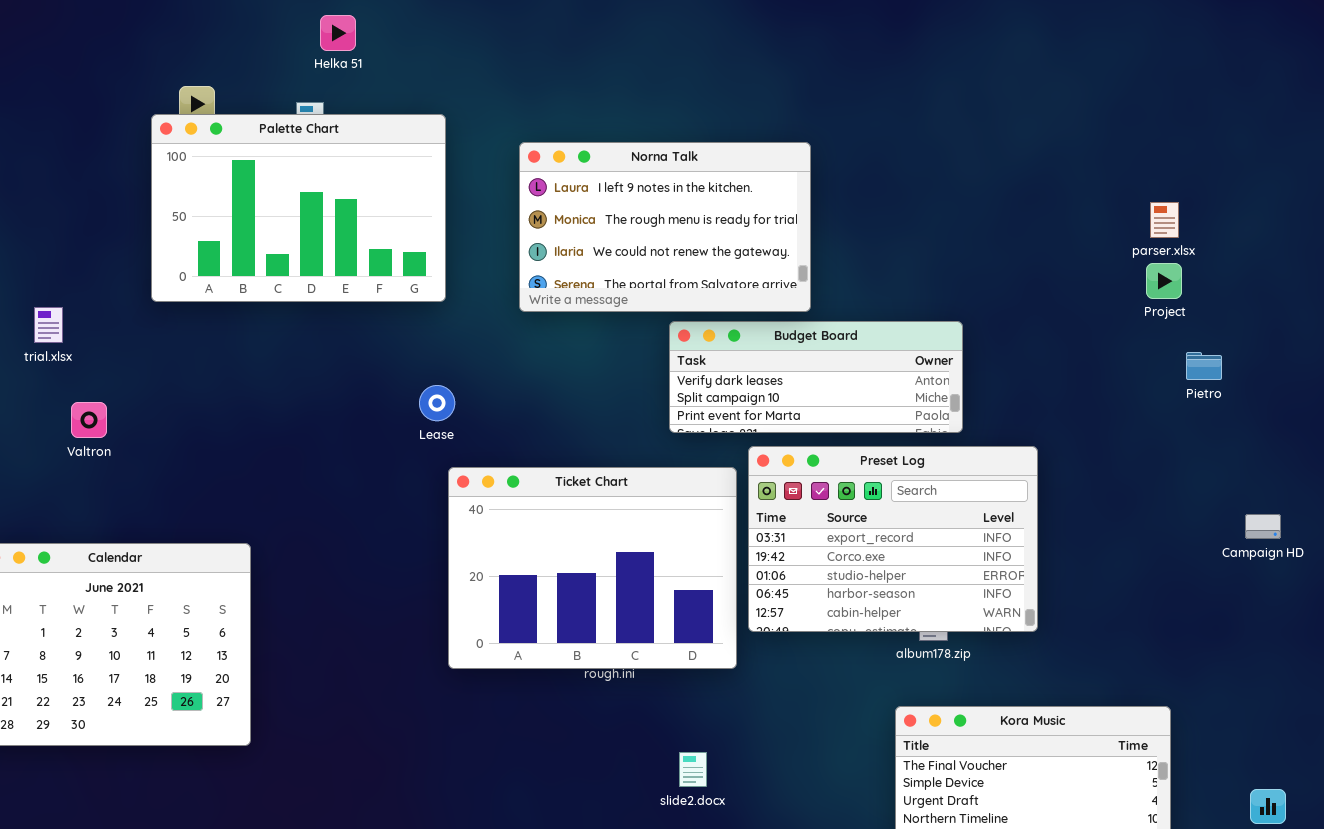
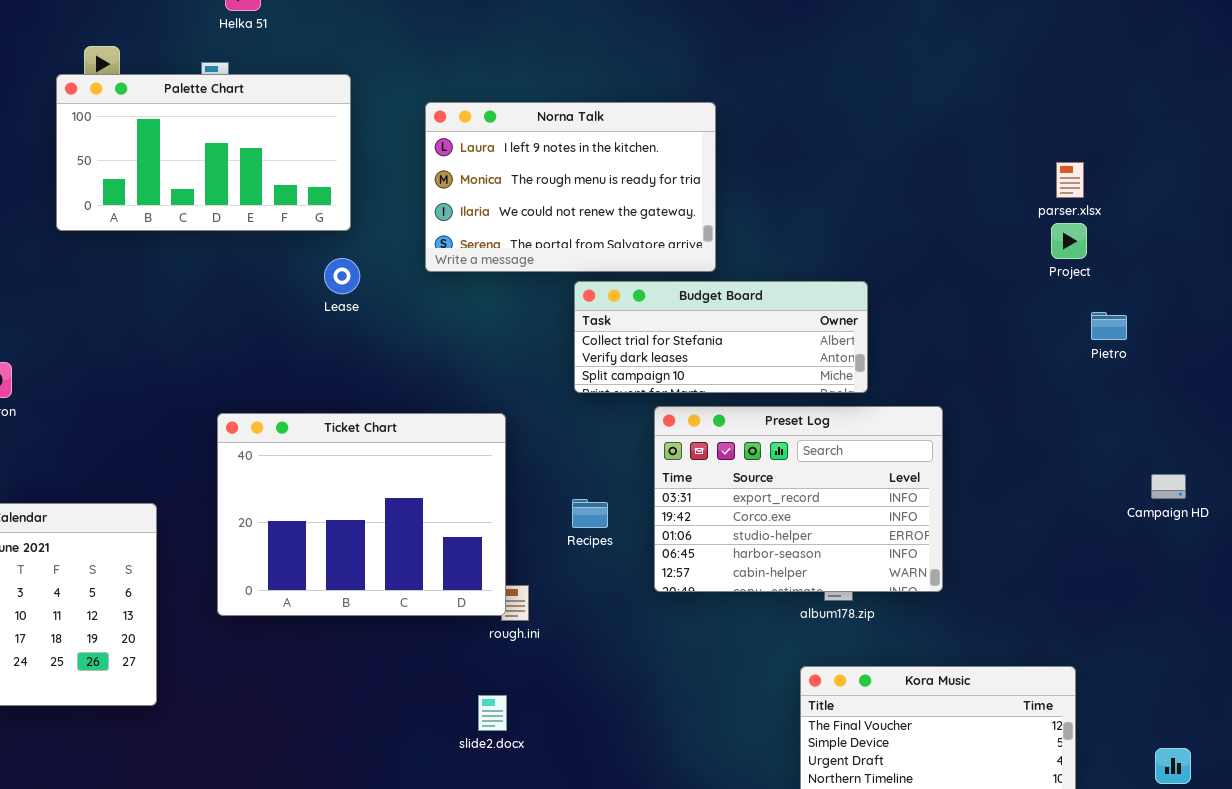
Palette Chart: [151,114,446,302] -> [56,74,351,231], resized
Budget Board: [669,321,963,433] -> [574,281,868,393], scrolled up 1 row
Lease: [419,385,455,421] -> [324,258,360,294], moved
Ticket Chart: [448,467,737,669] -> [217,413,506,616], moved
slide2.docx: [679,752,707,787] -> [478,695,507,731], moved

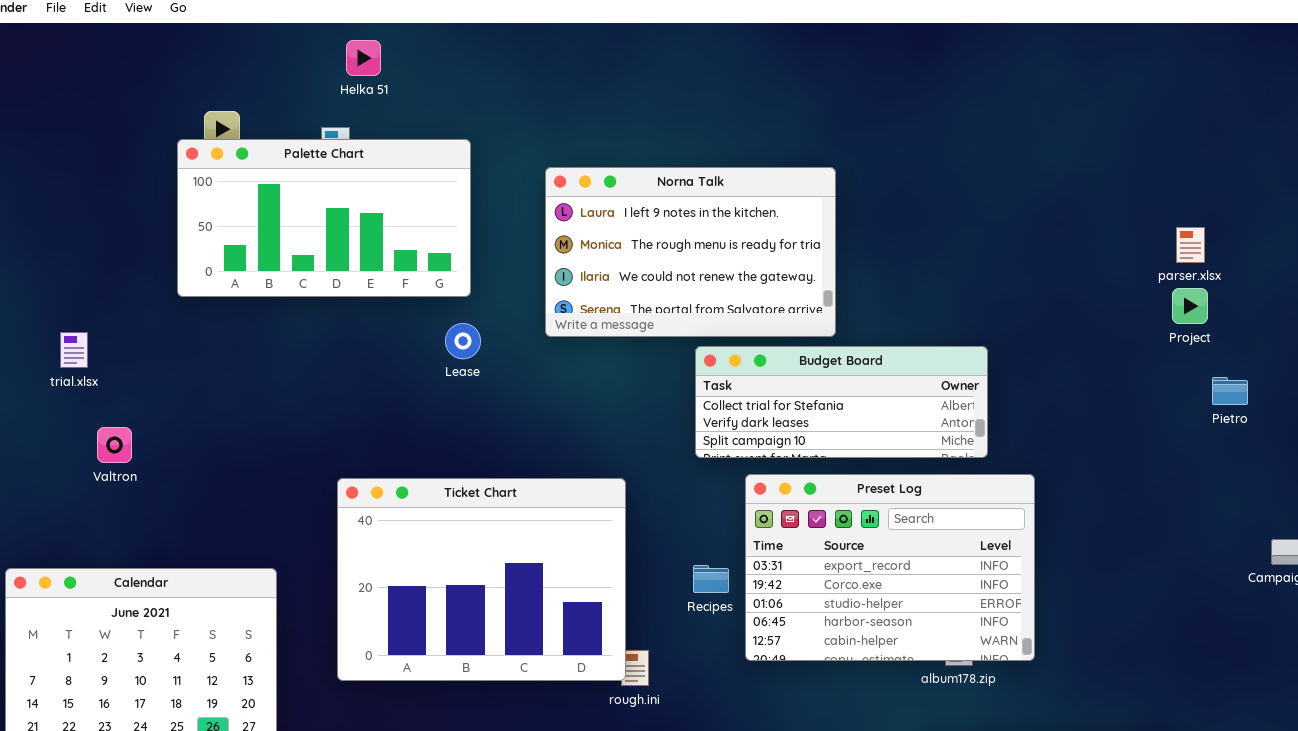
Preset Log: [654,406,943,592] -> [745,474,1035,661], moved

